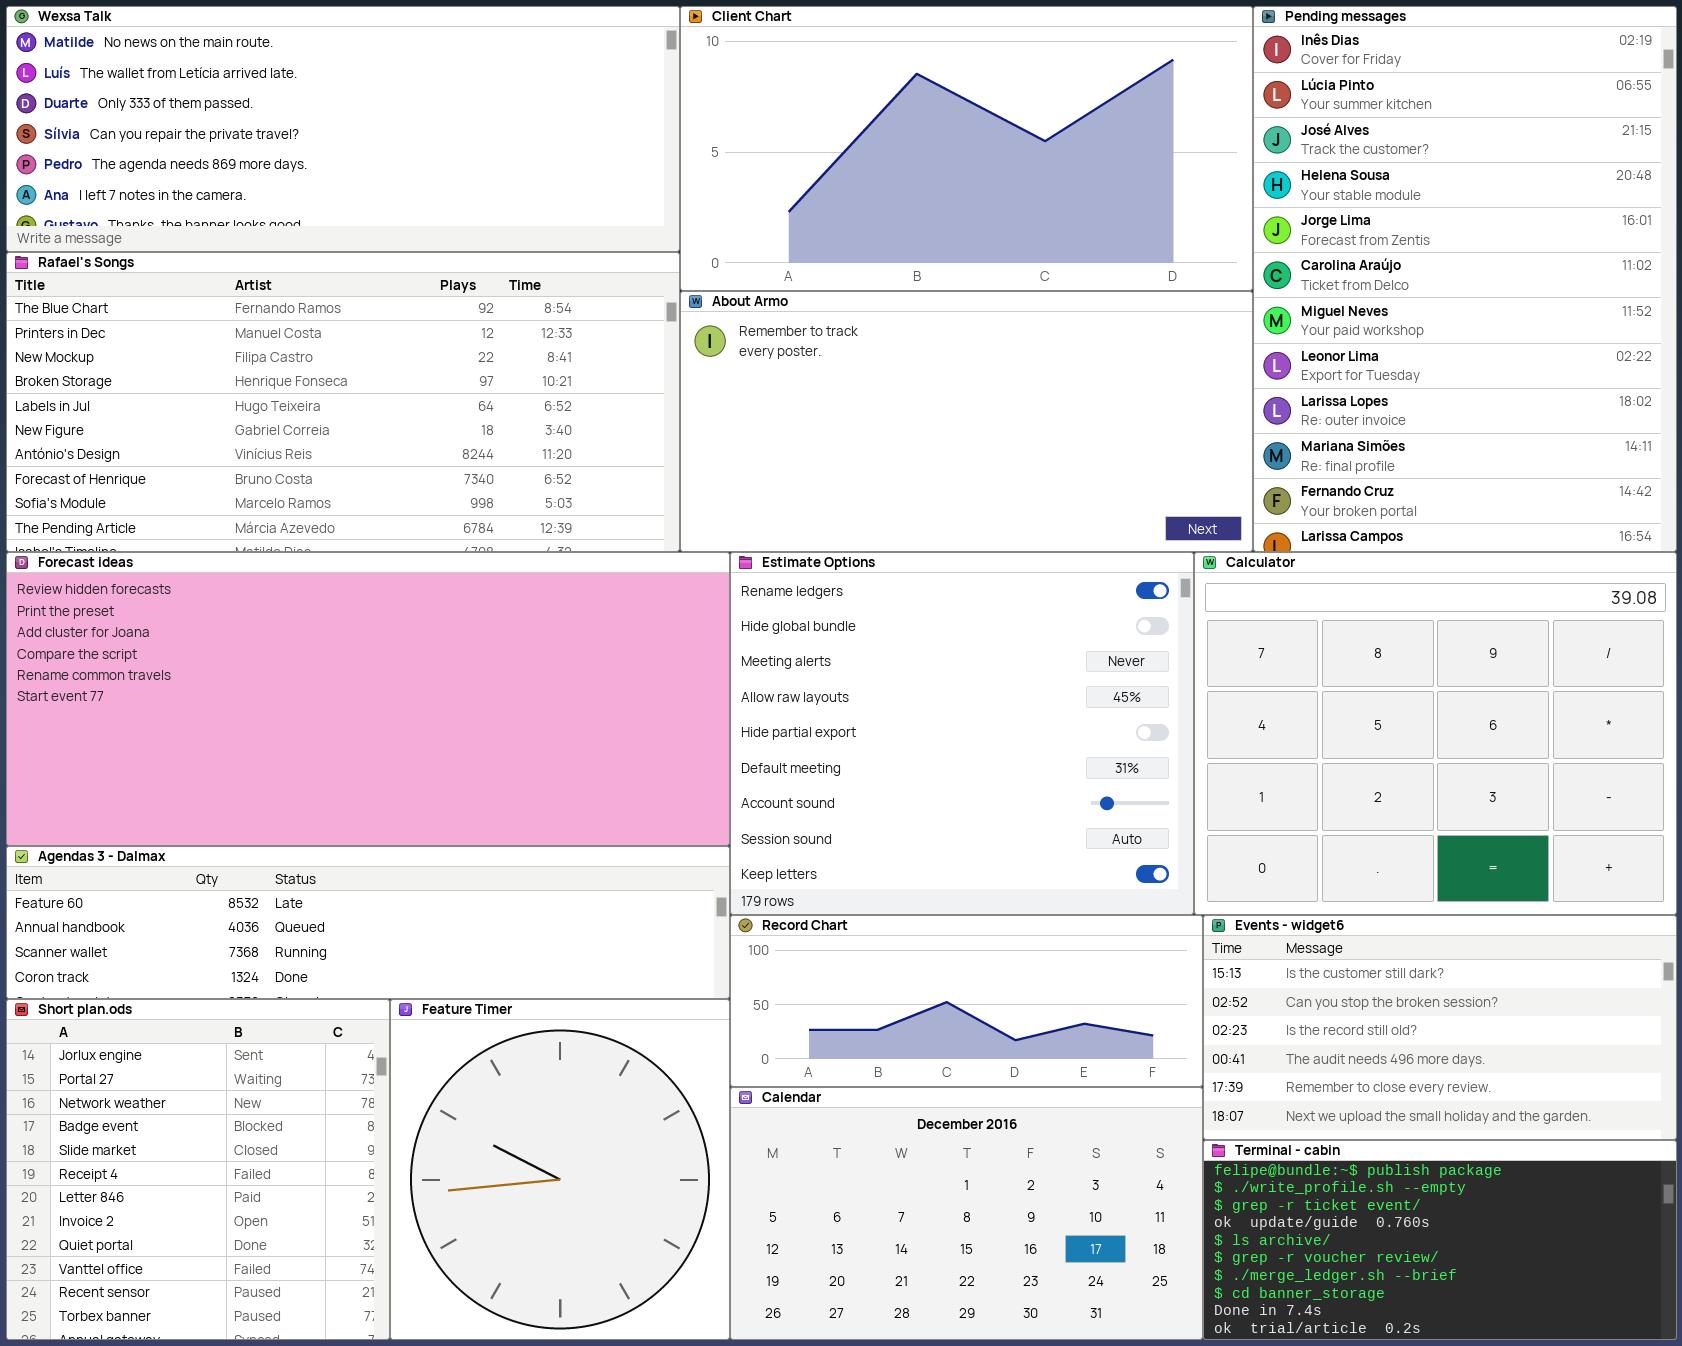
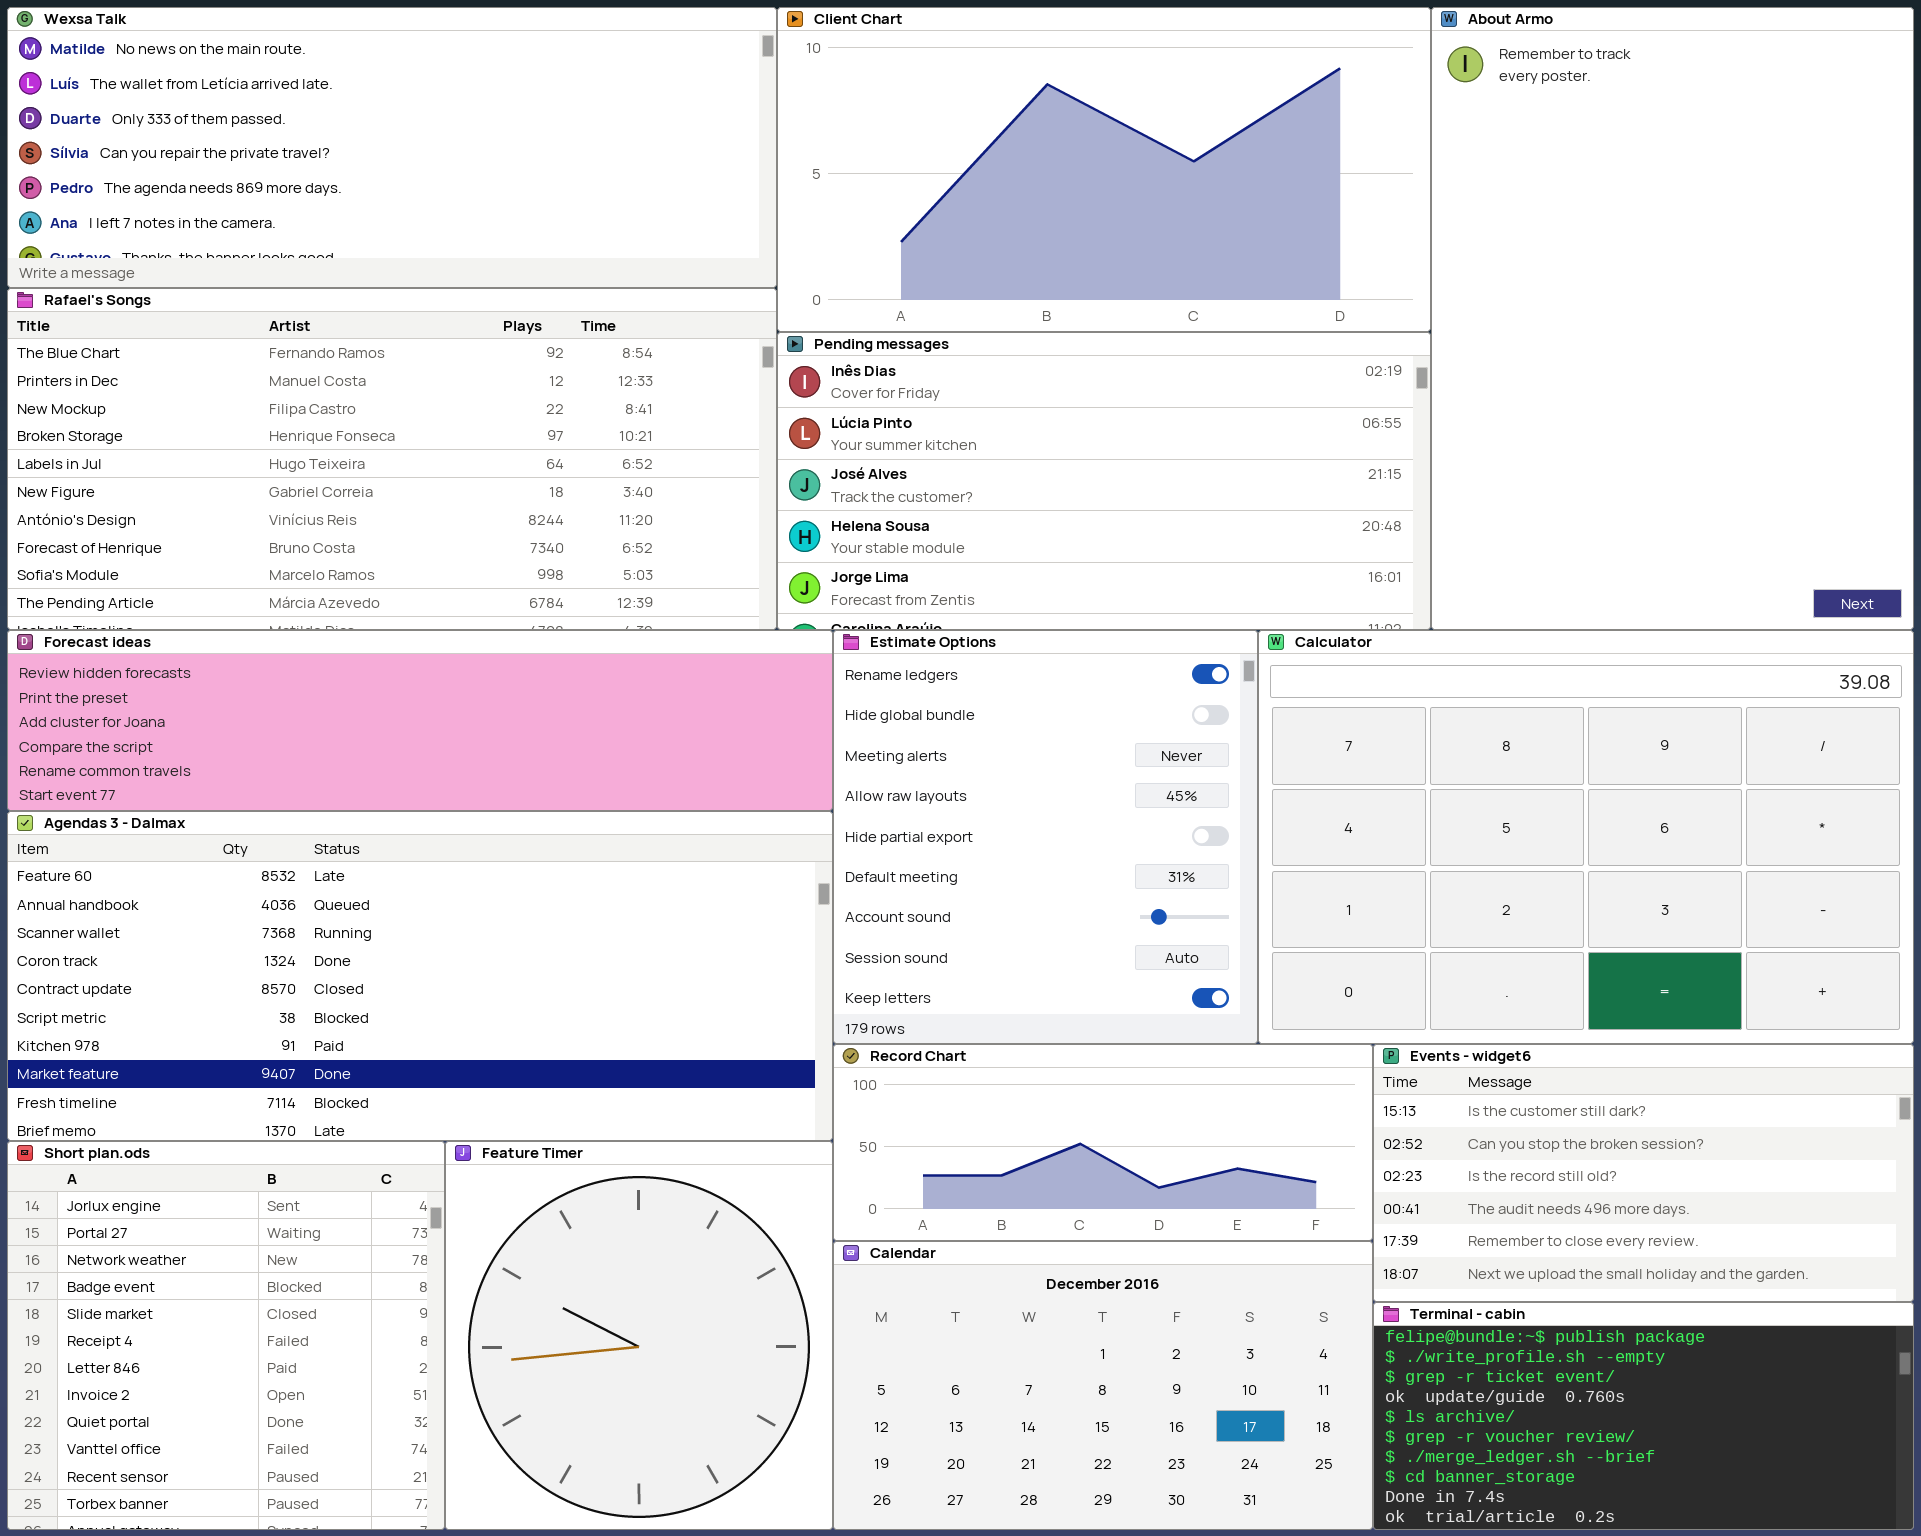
Pending messages: [1253,6,1677,552] -> [777,332,1431,630], moved, resized
About Armo: [680,291,1253,552] -> [1431,7,1914,630], moved, resized
Forecast ideas: [6,552,730,846] -> [7,630,833,811], resized
Estimate Options: [730,552,1194,915] -> [833,630,1258,1044], resized
Calculator: [1194,552,1677,915] -> [1258,630,1914,1044], resized
Agendas 3 - Dalmax: [6,846,730,999] -> [7,811,833,1141], resized

